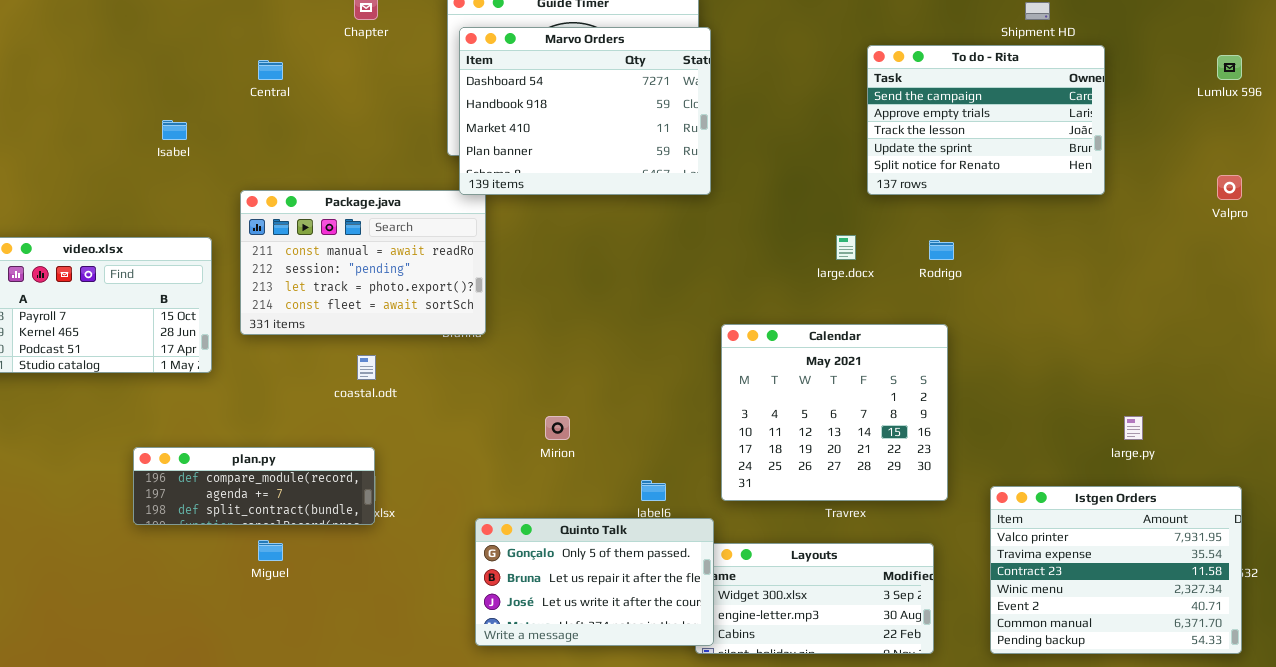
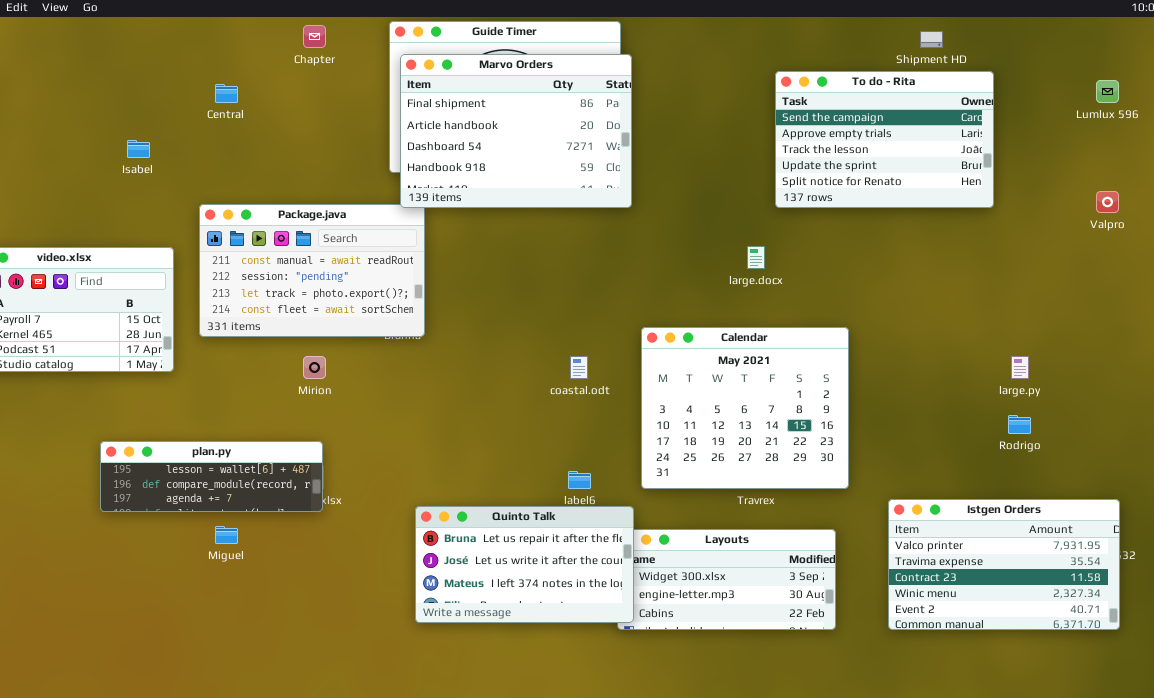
Marvo Orders: [459,27,711,195] -> [400,54,632,208], scrolled up 2 rows
Rodrigo: [929,240,954,260] -> [1008,415,1031,434], moved
coastal.odt: [357,355,376,380] -> [570,356,588,379], moved
Mirion: [545,416,570,440] -> [303,356,326,379], moved
large.py: [1124,416,1143,440] -> [1011,356,1029,379], moved
plan.py: [133,447,375,525] -> [100,441,323,512], scrolled up 1 row
Istgen Orders: [990,486,1242,654] -> [888,499,1120,630], resized
Quinto Talk: [475,518,714,646] -> [415,506,634,623], scrolled down 1 row

